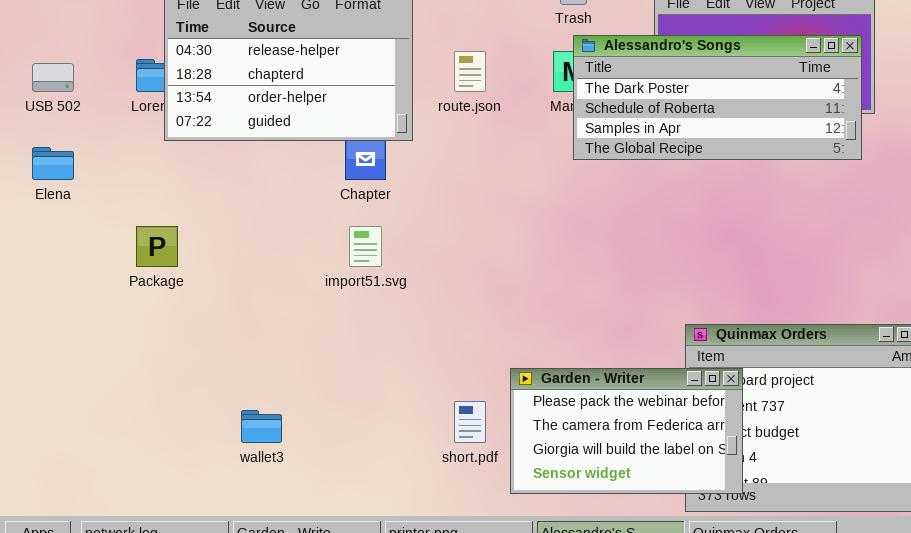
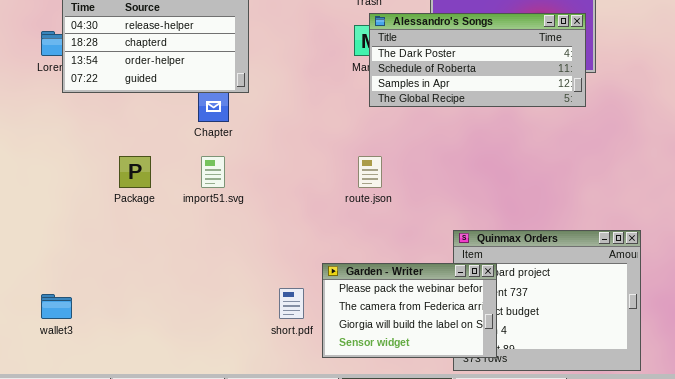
route.json: [454,51,486,92] -> [358,156,382,188], moved
Package: [136,226,178,267] -> [119,156,151,188], moved
wallet3: [241,410,282,443] -> [41,294,72,319], moved

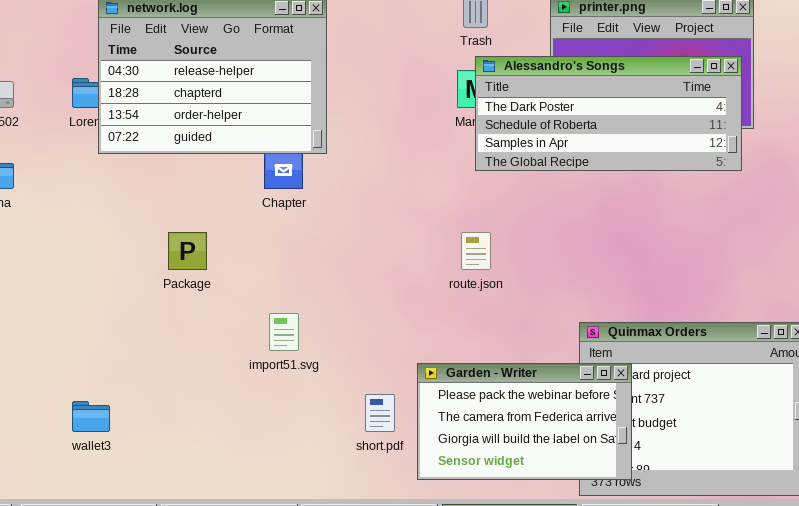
import51.svg: [201,156,225,188] -> [269,313,299,351], moved

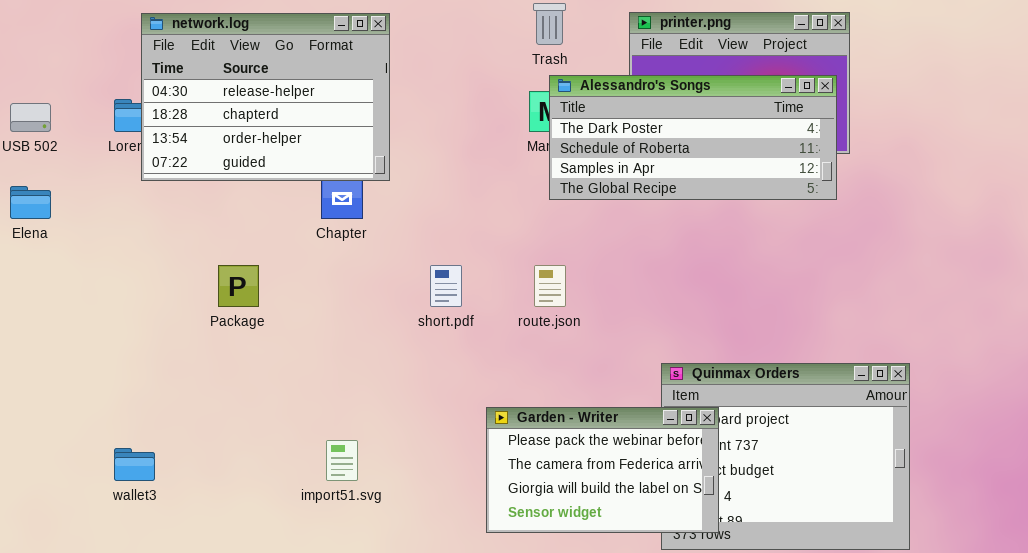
import51.svg: [269,313,299,351] -> [326,440,358,481], moved
short.pdf: [365,394,395,432] -> [430,265,462,307], moved

